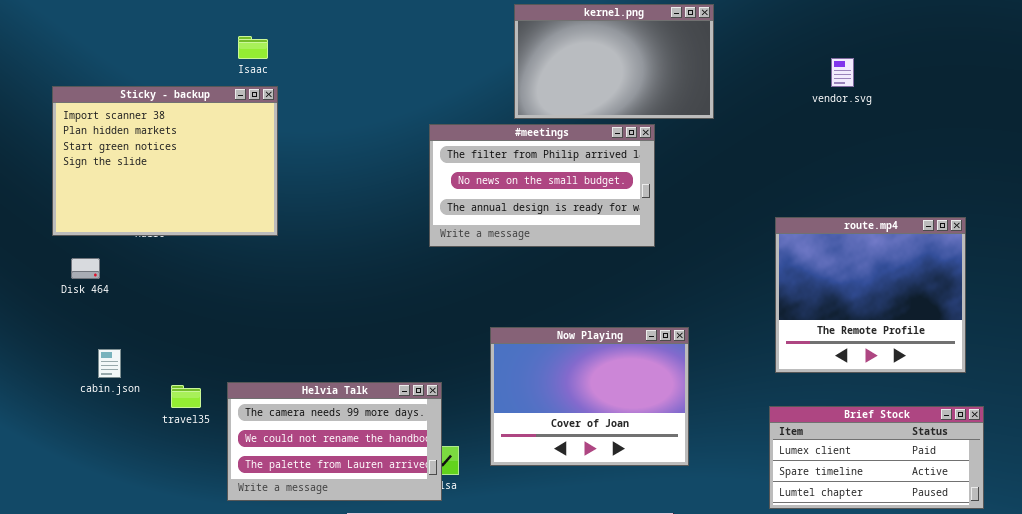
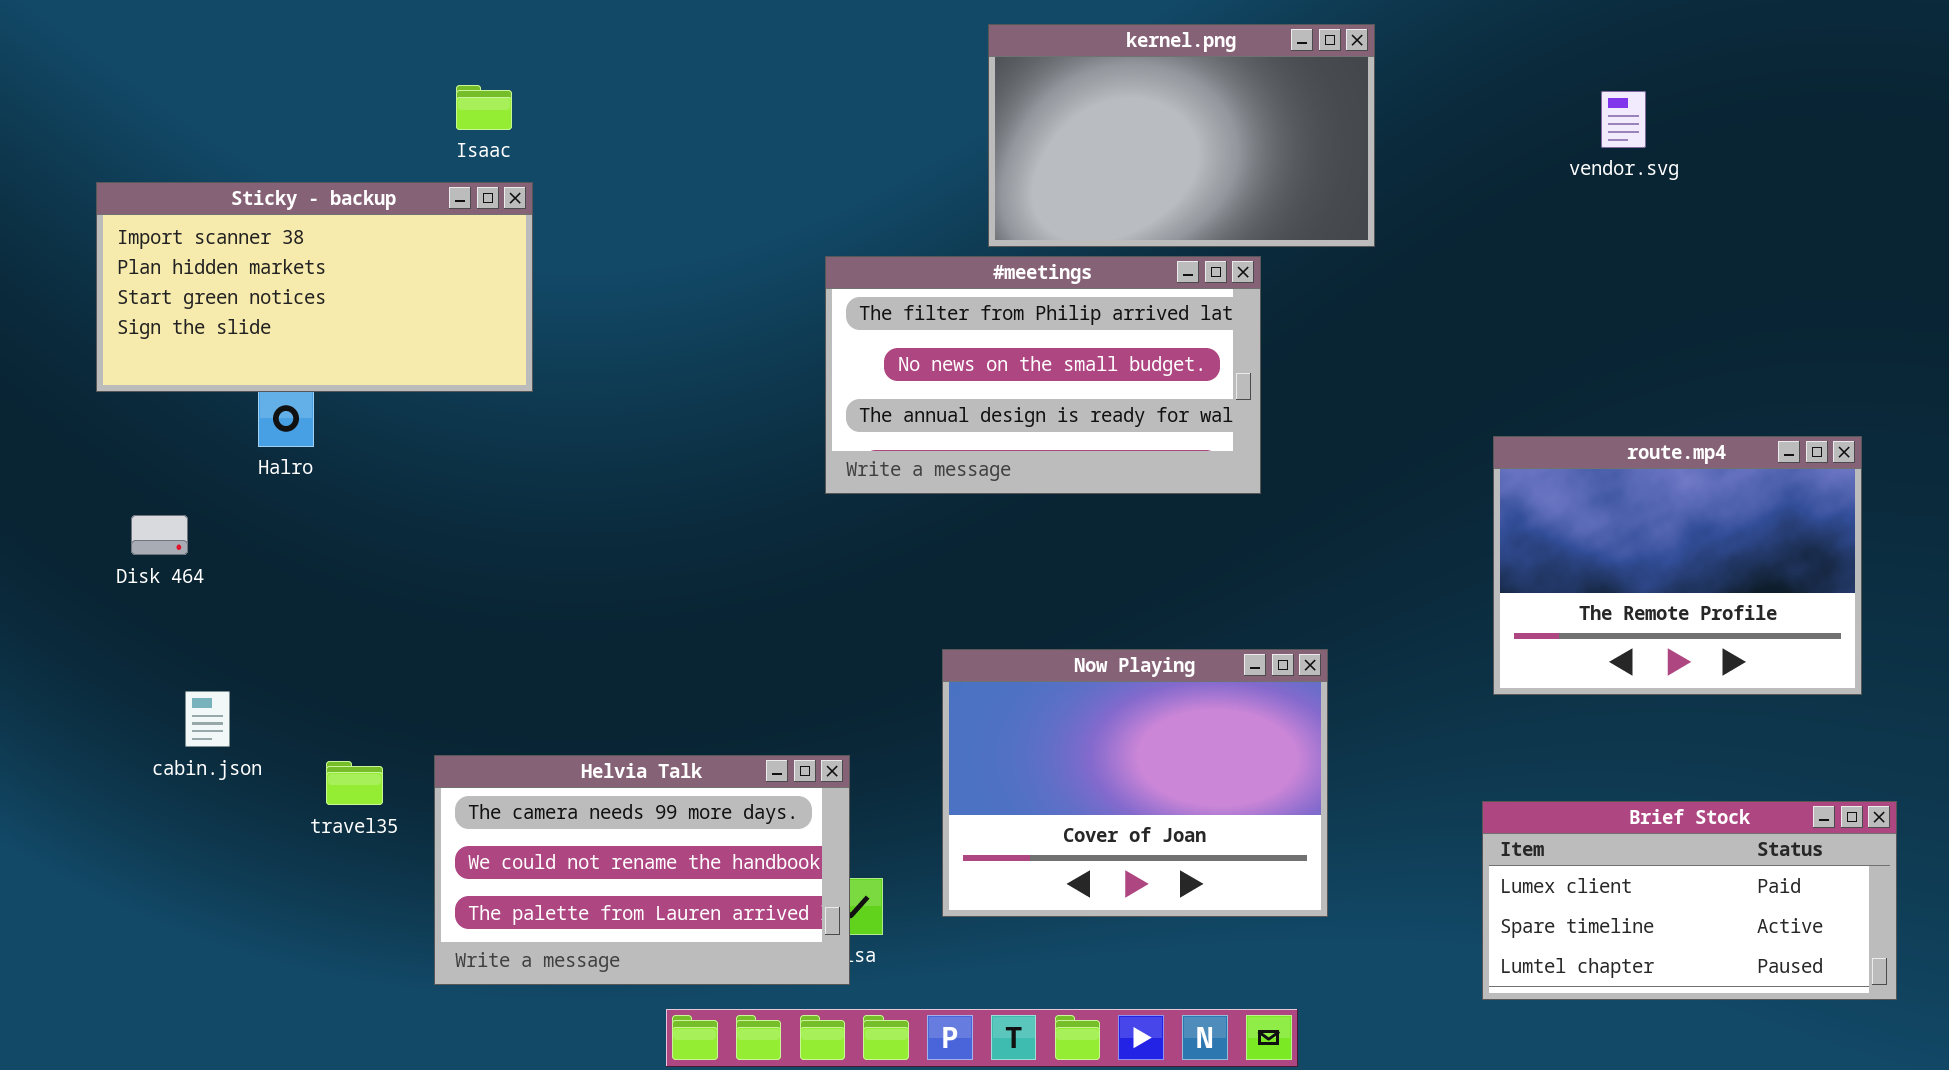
vendor.svg: [831,58,854,87] -> [1601,91,1646,148], moved
Sticky - backup: [52,86,278,236] -> [96,182,533,392], resized
route.mp4: [775,217,966,373] -> [1493,436,1862,695], resized

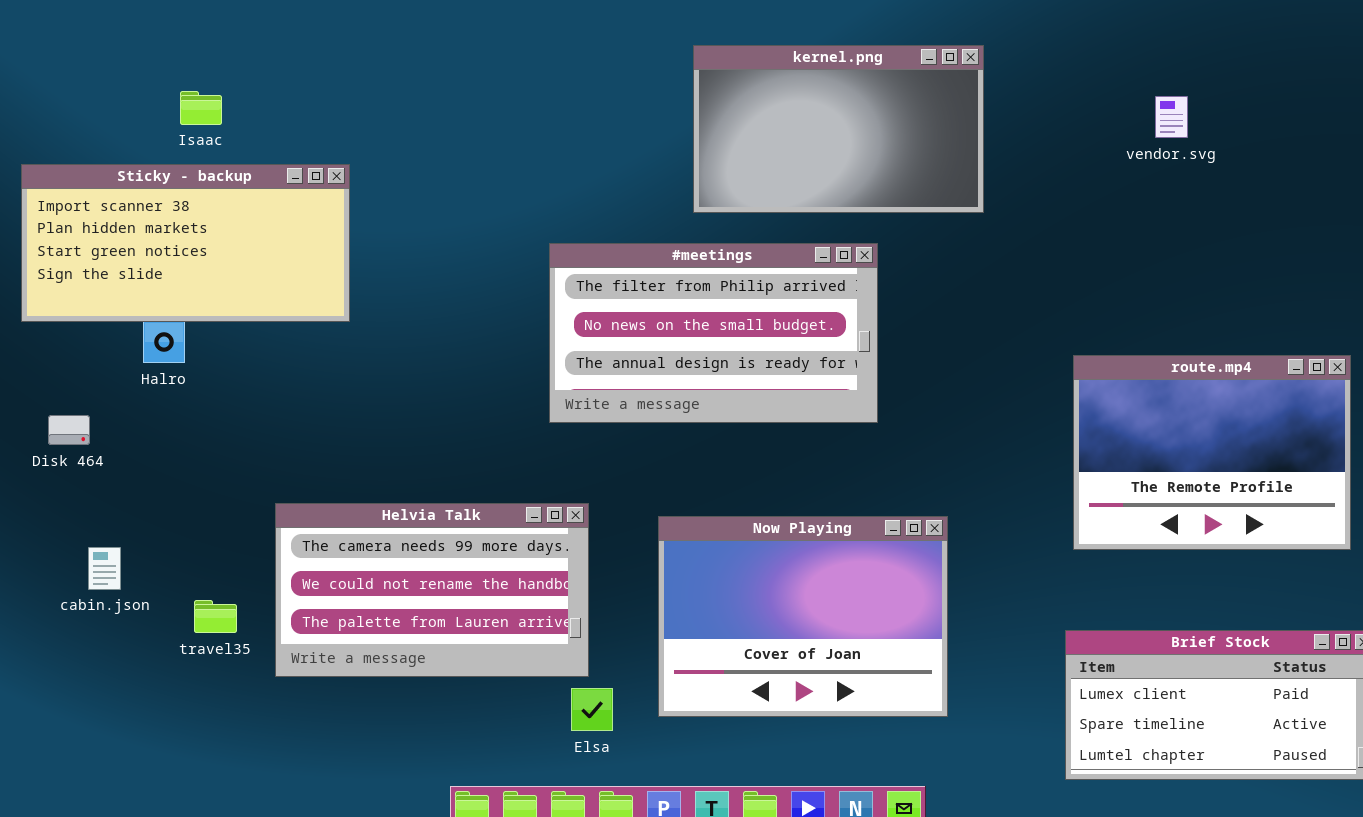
Isaac: [456,85,512,130] -> [180,91,222,125], moved
#meetings: [825,256,1261,494] -> [549,243,878,423], moved
Helvia Talk: [434,755,850,985] -> [275,503,589,677], moved

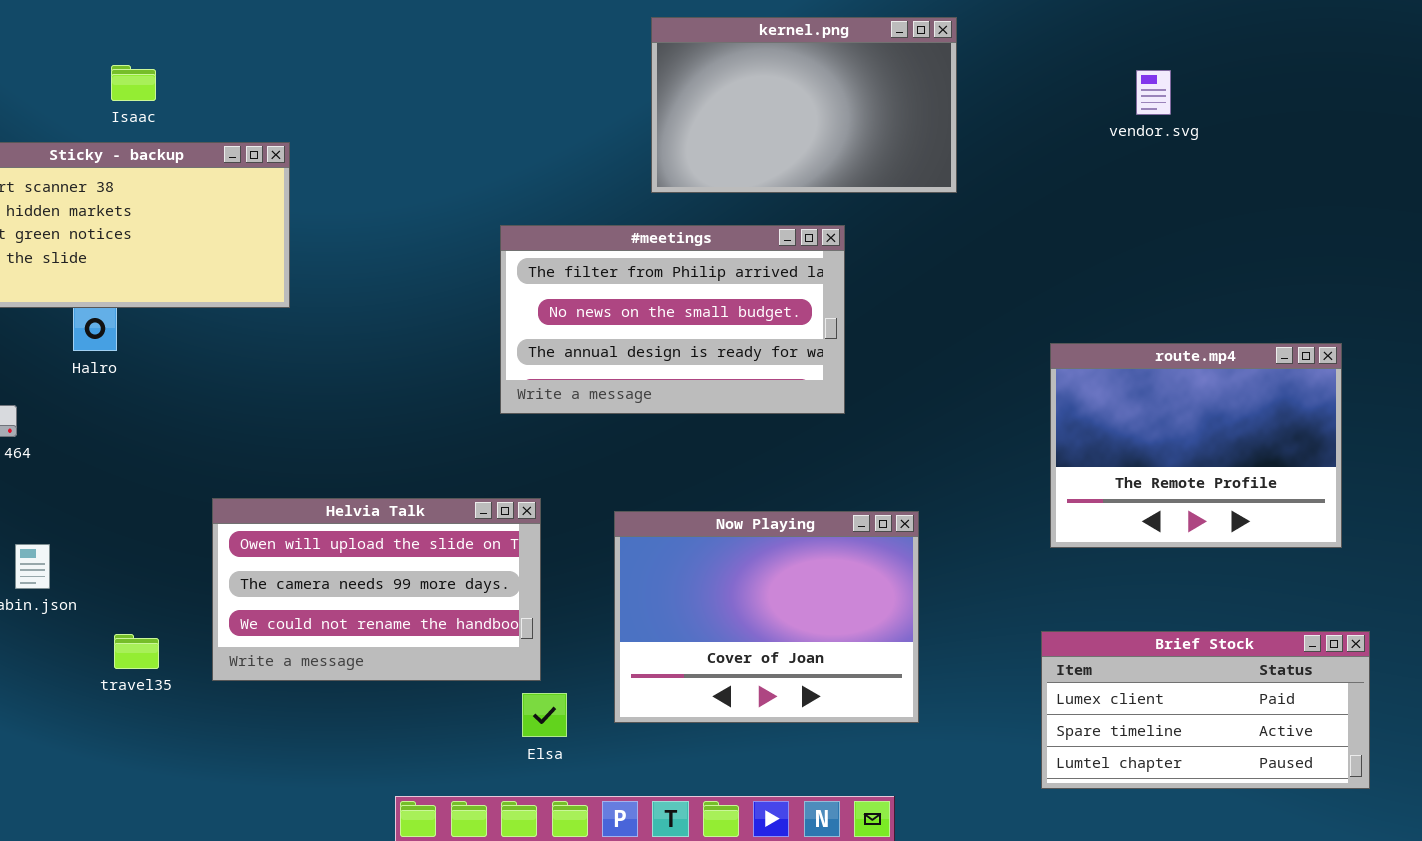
Helvia Talk: [275,503,589,677] -> [212,498,541,681], scrolled up 1 row
travel35: [194,600,237,633] -> [114,634,159,669], moved

